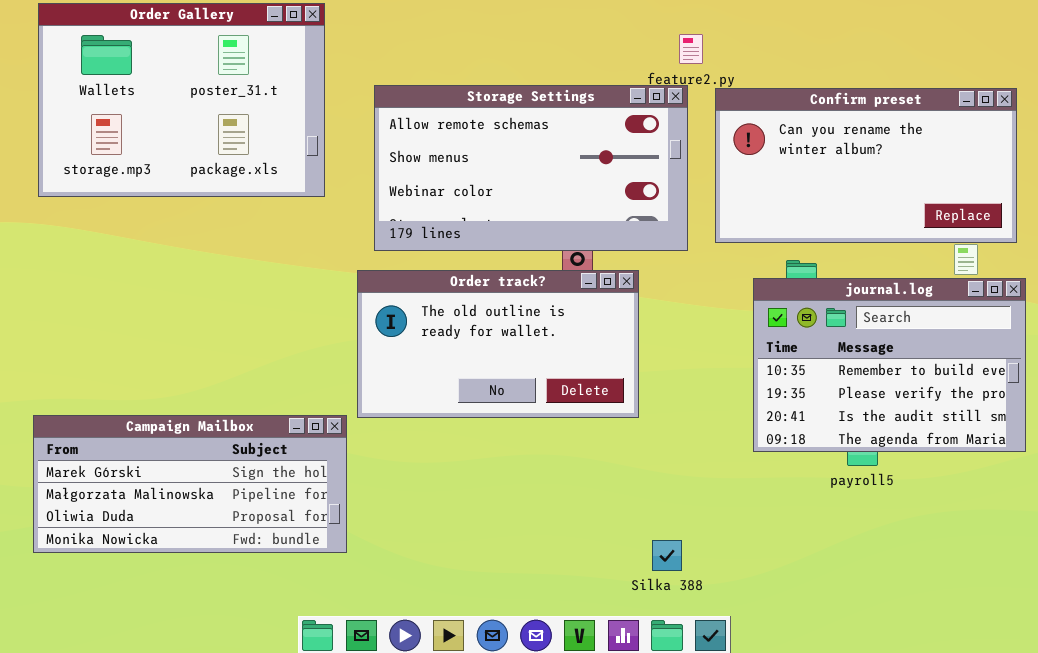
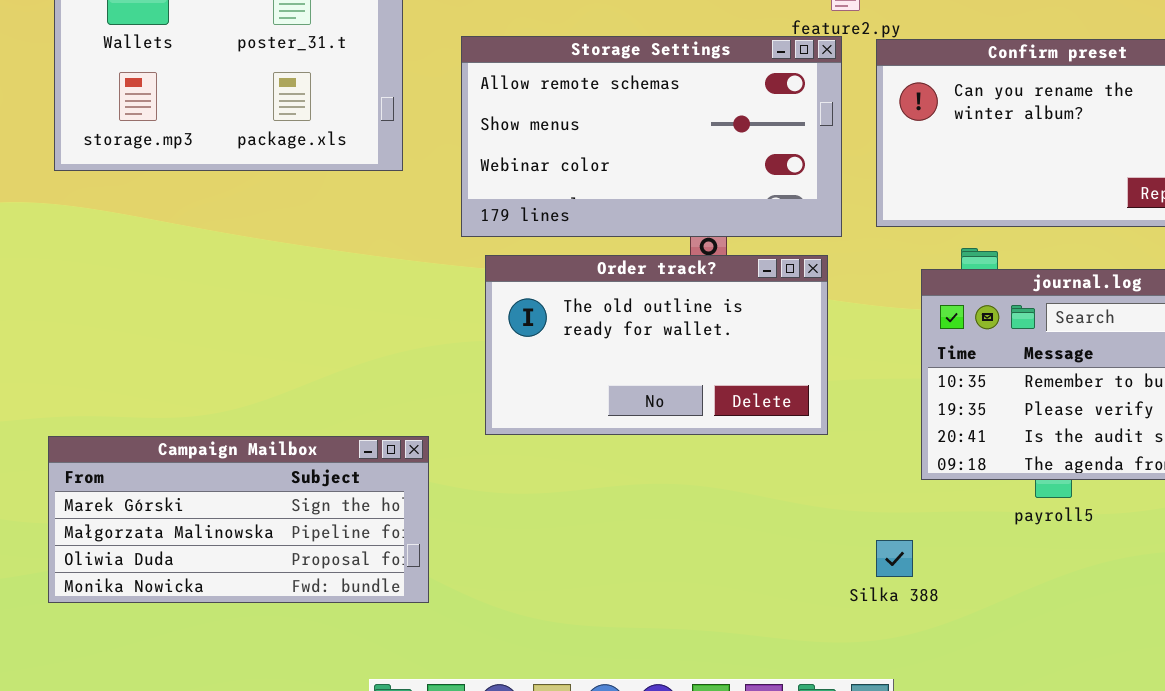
Order track?: [357,270,639,418] -> [485,255,828,435], moved
Silka 388: [652,540,682,571] -> [876,540,913,577], moved

